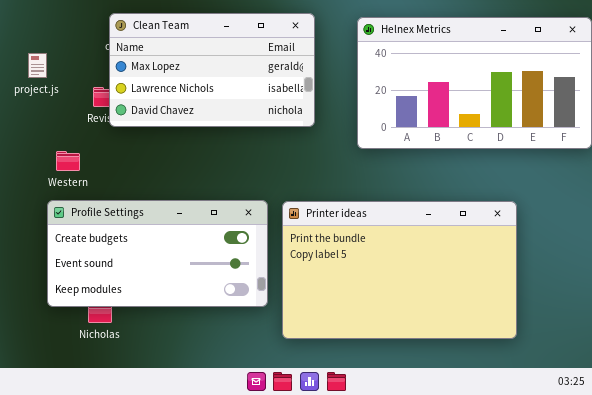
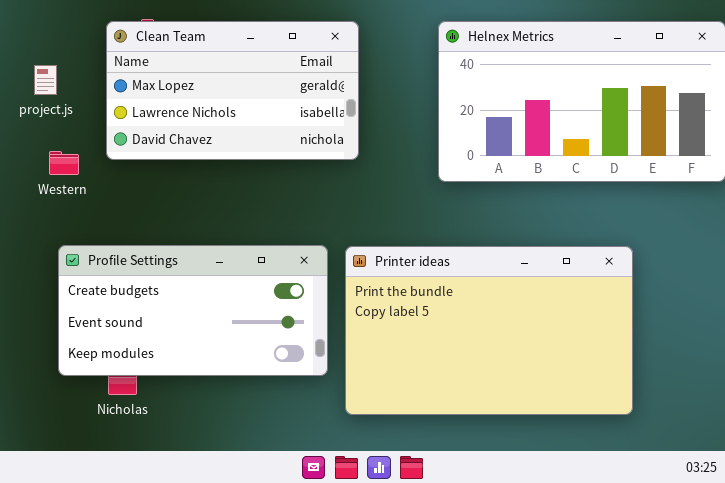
Clean Team: [109,13,315,127] -> [106,21,359,160], moved
Western: [56,151,80,171] -> [49,151,79,175], moved

